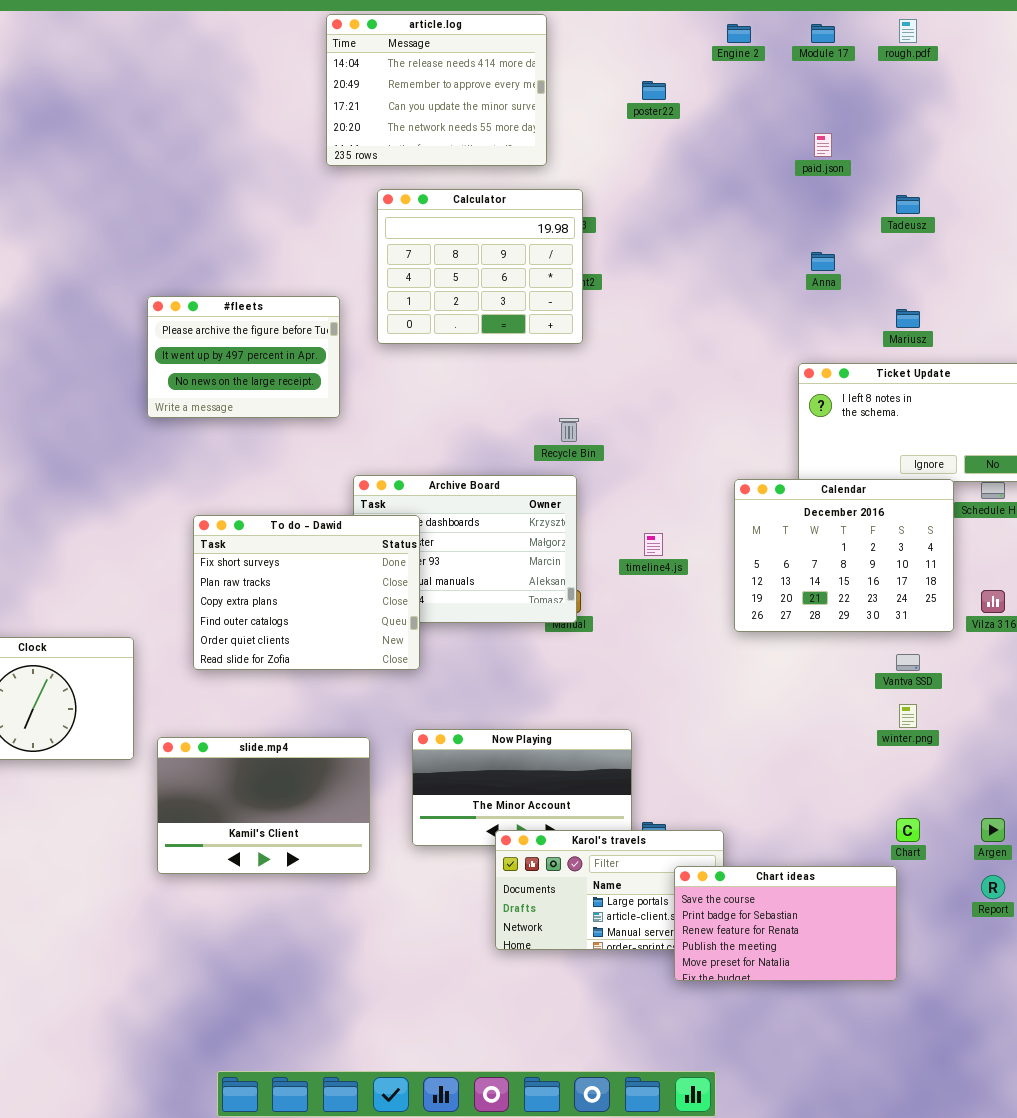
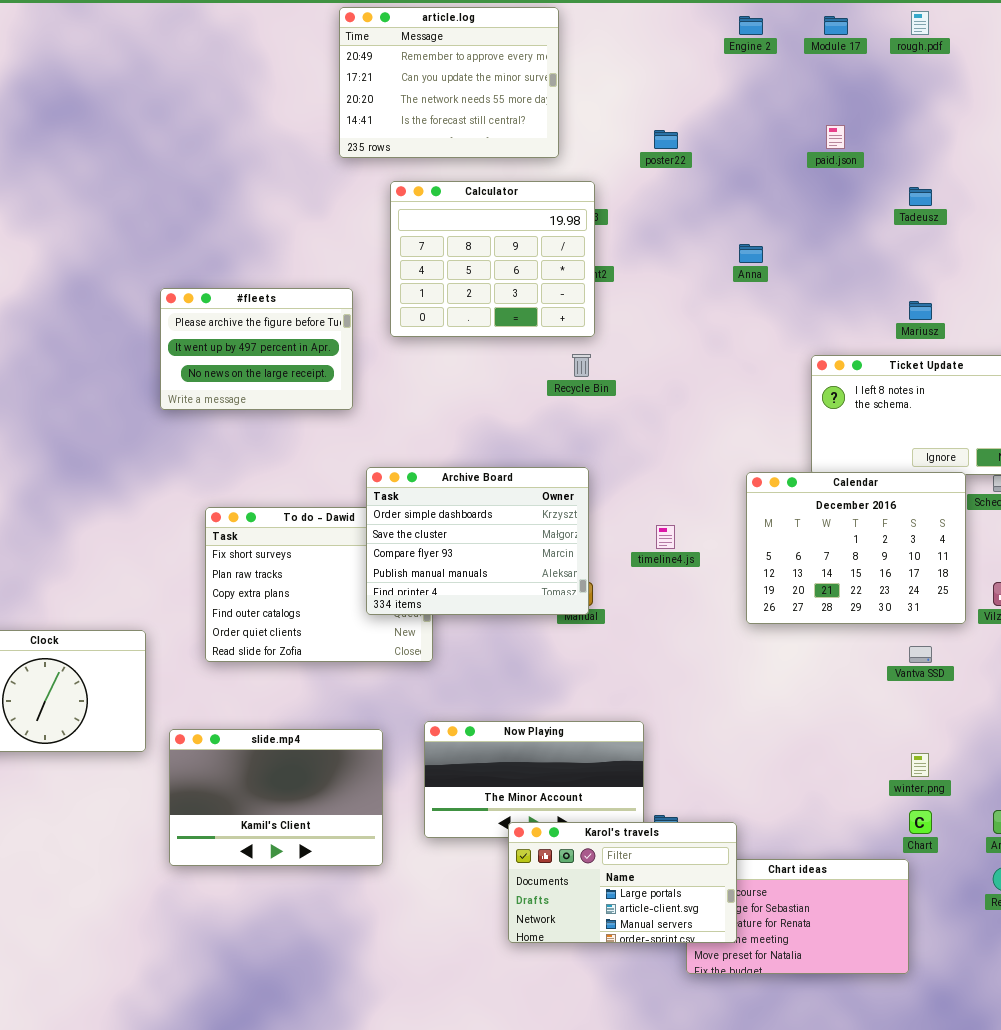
article.log: [326,14,547,166] -> [339,7,559,158], scrolled down 1 row
poster22: [642,81,666,100] -> [654,130,678,149], moved
Anna: [811,252,835,271] -> [739,244,763,263], moved
Recycle Bin: [559,418,579,442] -> [572,354,591,377], moved
Archive Board: [353,475,577,623] -> [366,467,589,615], raised
winter.png: [899,704,917,728] -> [911,753,929,777], moved
Karol's travels: [495,830,724,950] -> [508,822,737,943], raised

